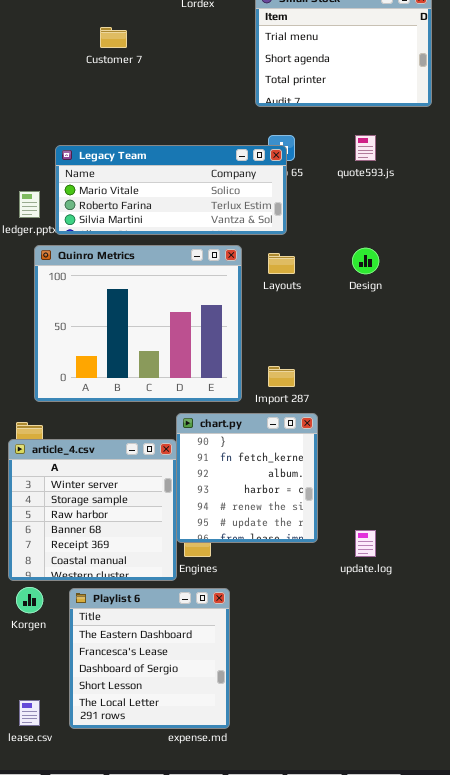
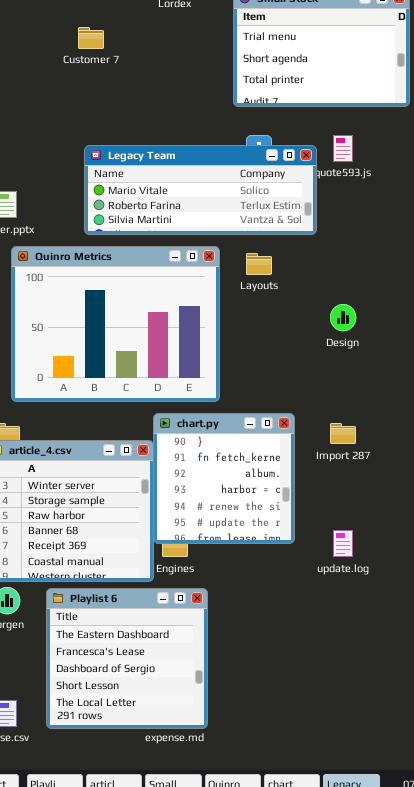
Legacy Team: [55,145,287,235] -> [84,145,317,235], moved
Design: [352,248,379,274] -> [330,304,356,331], moved
Import 287: [268,366,295,387] -> [330,423,356,444], moved

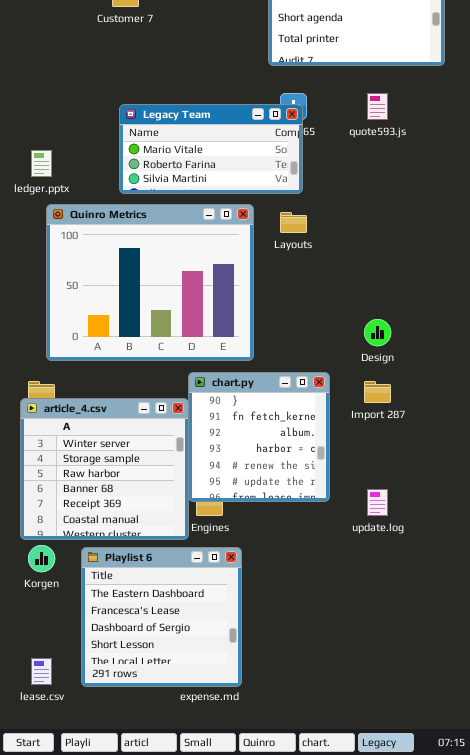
Legacy Team: [84,145,317,235] -> [119,104,303,194], resized
Design: [330,304,356,331] -> [364,319,391,346], moved

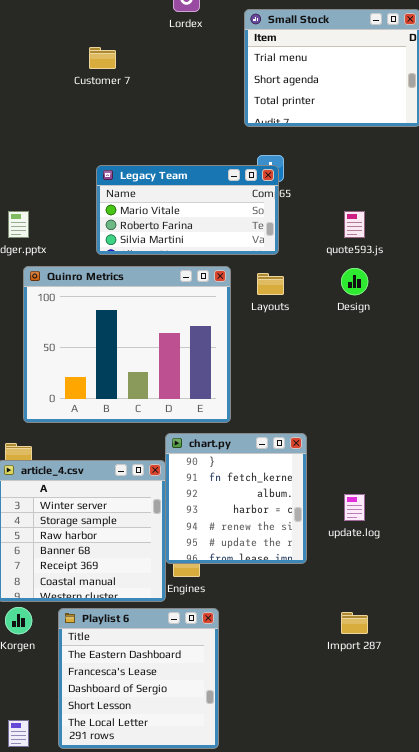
quote593.js: [367,93,388,120] -> [344,211,365,238], moved
Design: [364,319,391,346] -> [341,268,368,295], moved
Import 287: [364,381,391,403] -> [341,612,368,634], moved
update.log: [367,489,388,516] -> [344,494,365,521], moved

